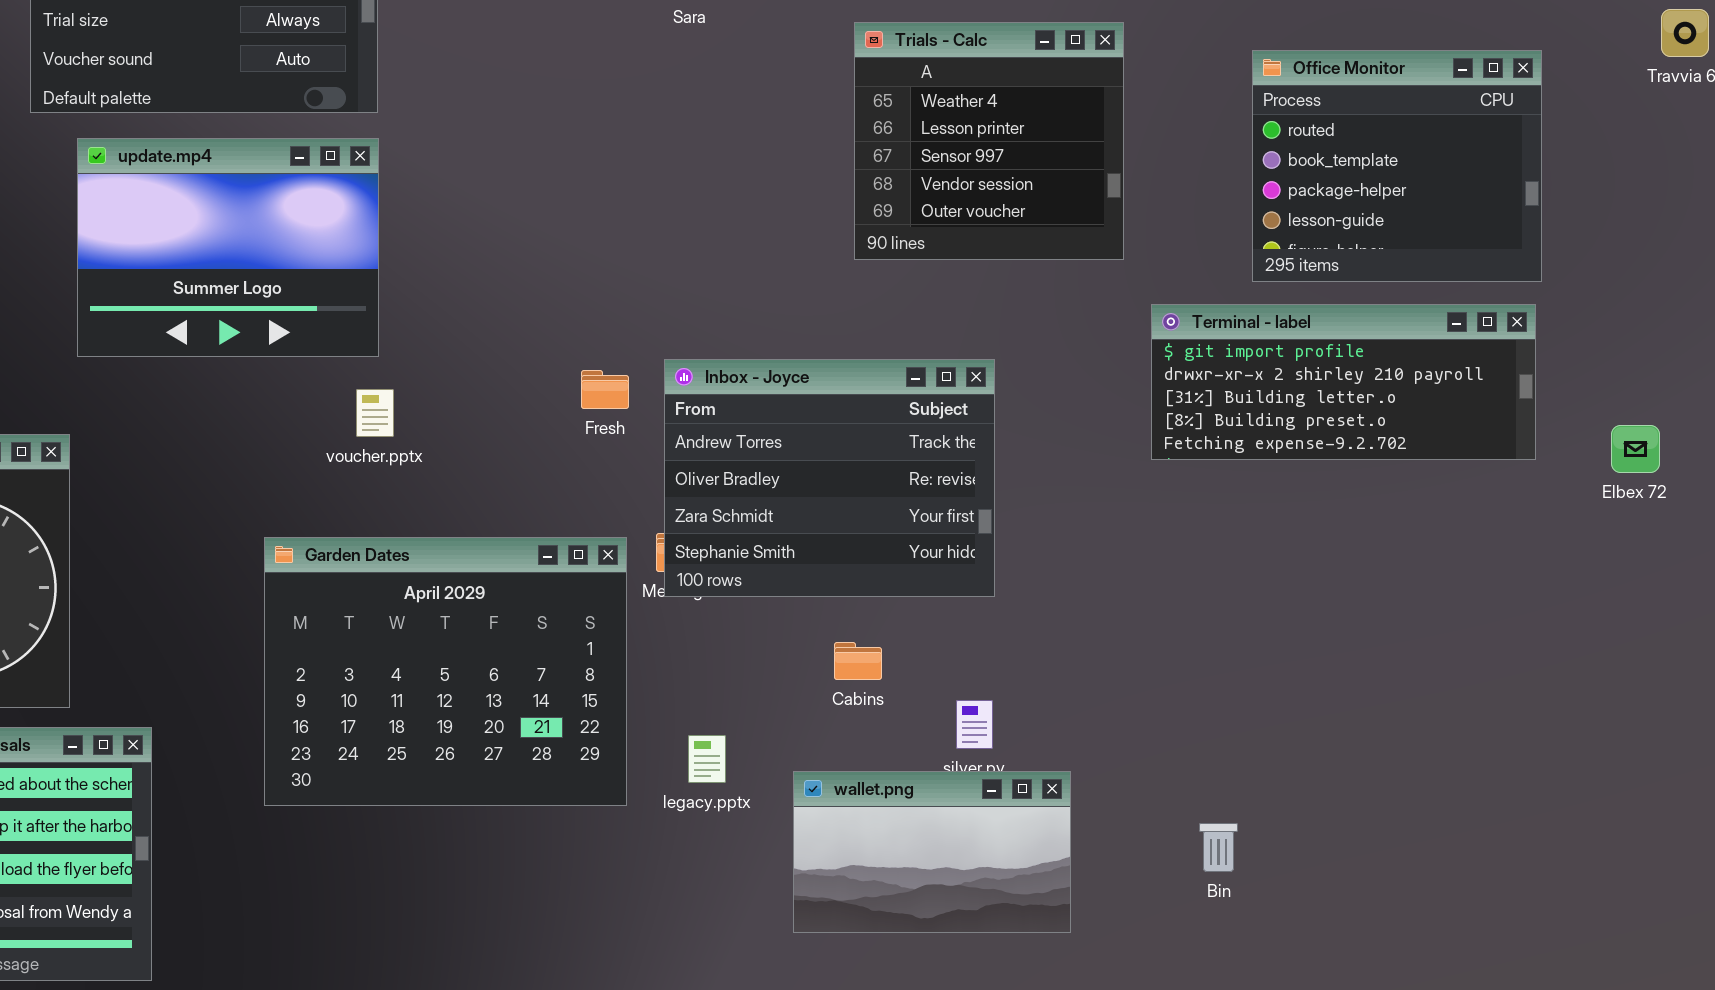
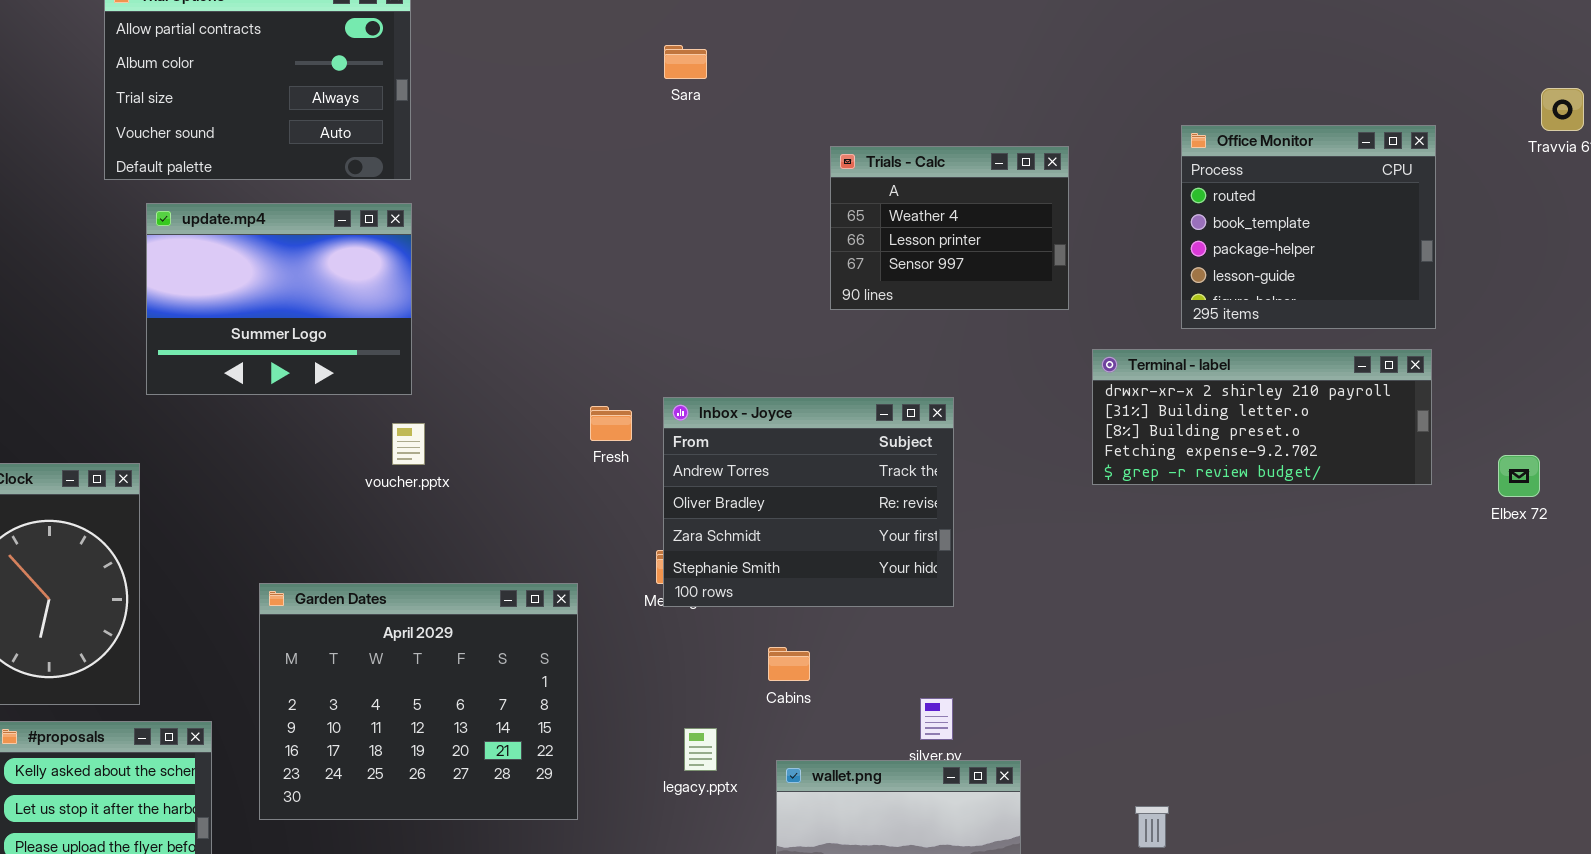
Trials - Calc: [854,22,1124,260] -> [830,146,1069,310], resized
Terminal - label: [1151,304,1536,460] -> [1092,349,1432,485], scrolled down 1 row
Garden Dates: [264,537,627,806] -> [259,583,578,820], moved
Cabins: [834,642,882,680] -> [768,647,810,681], moved

